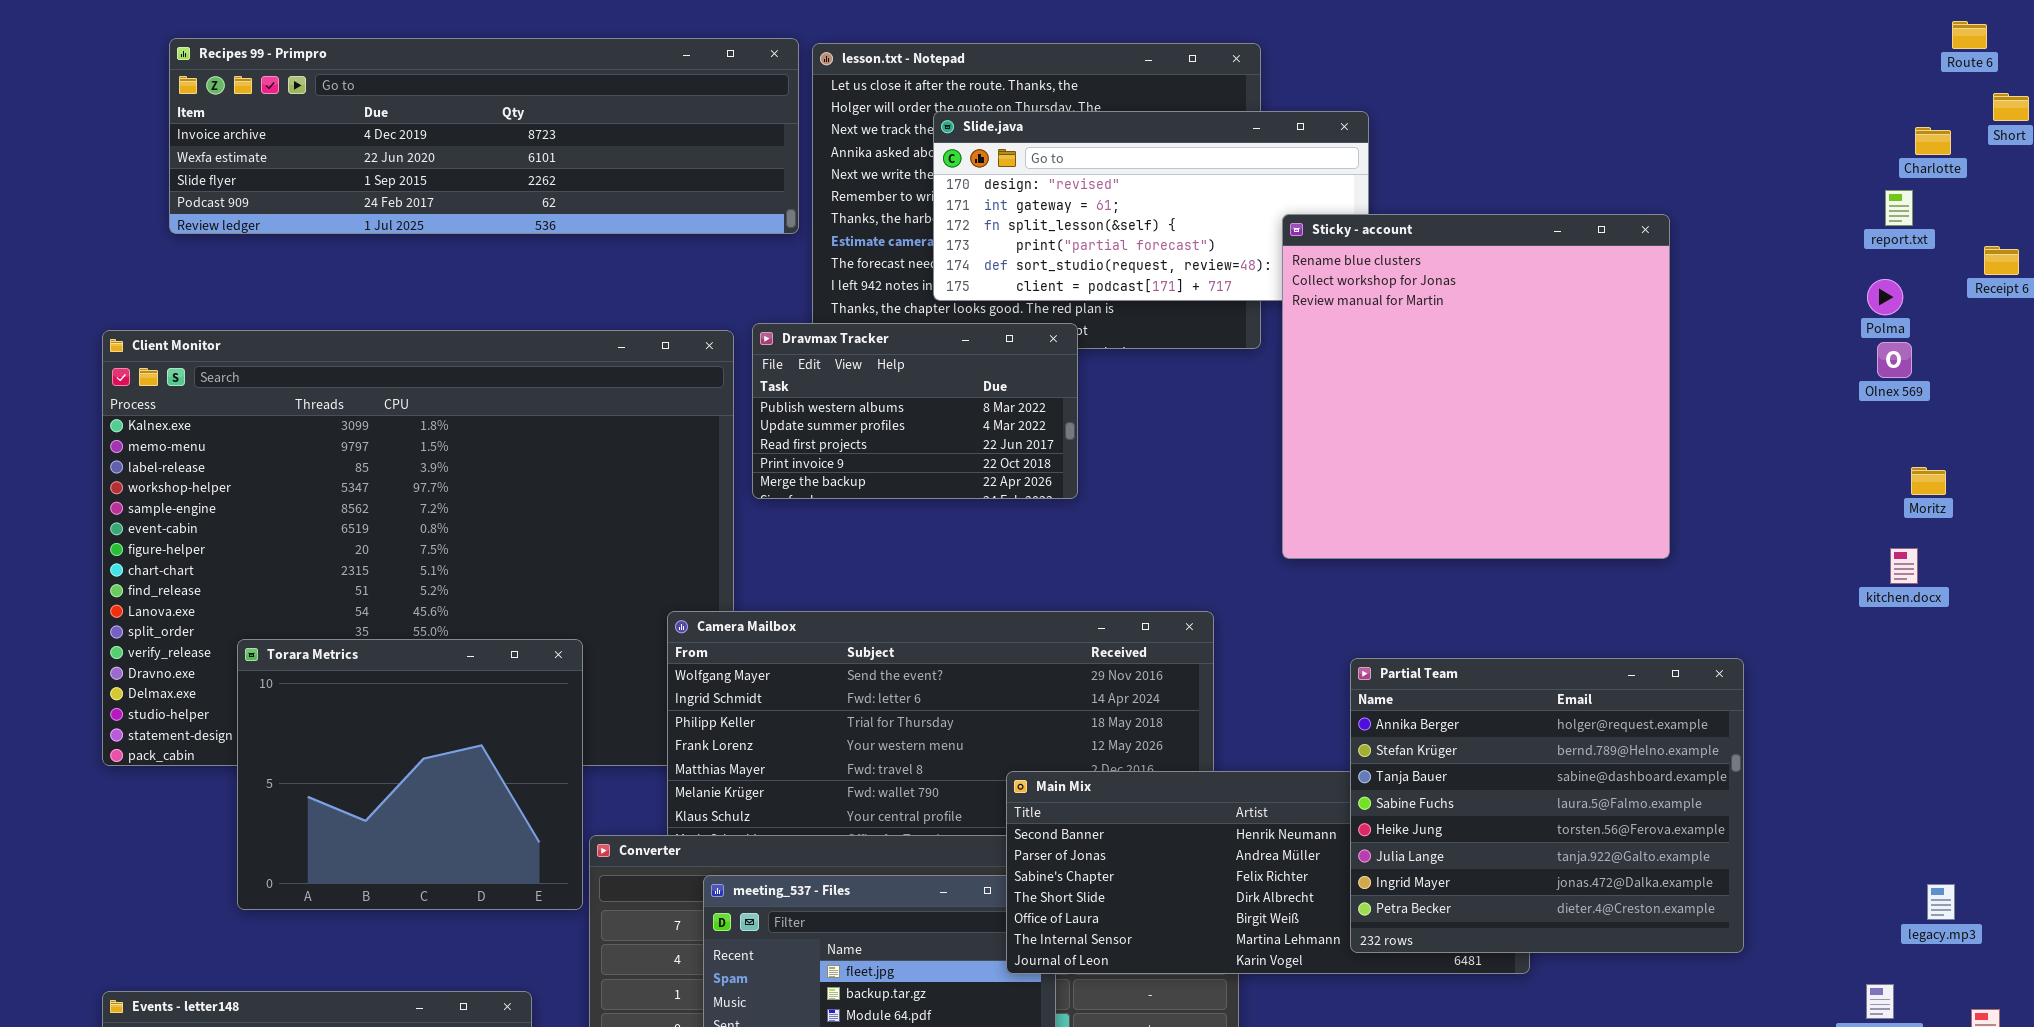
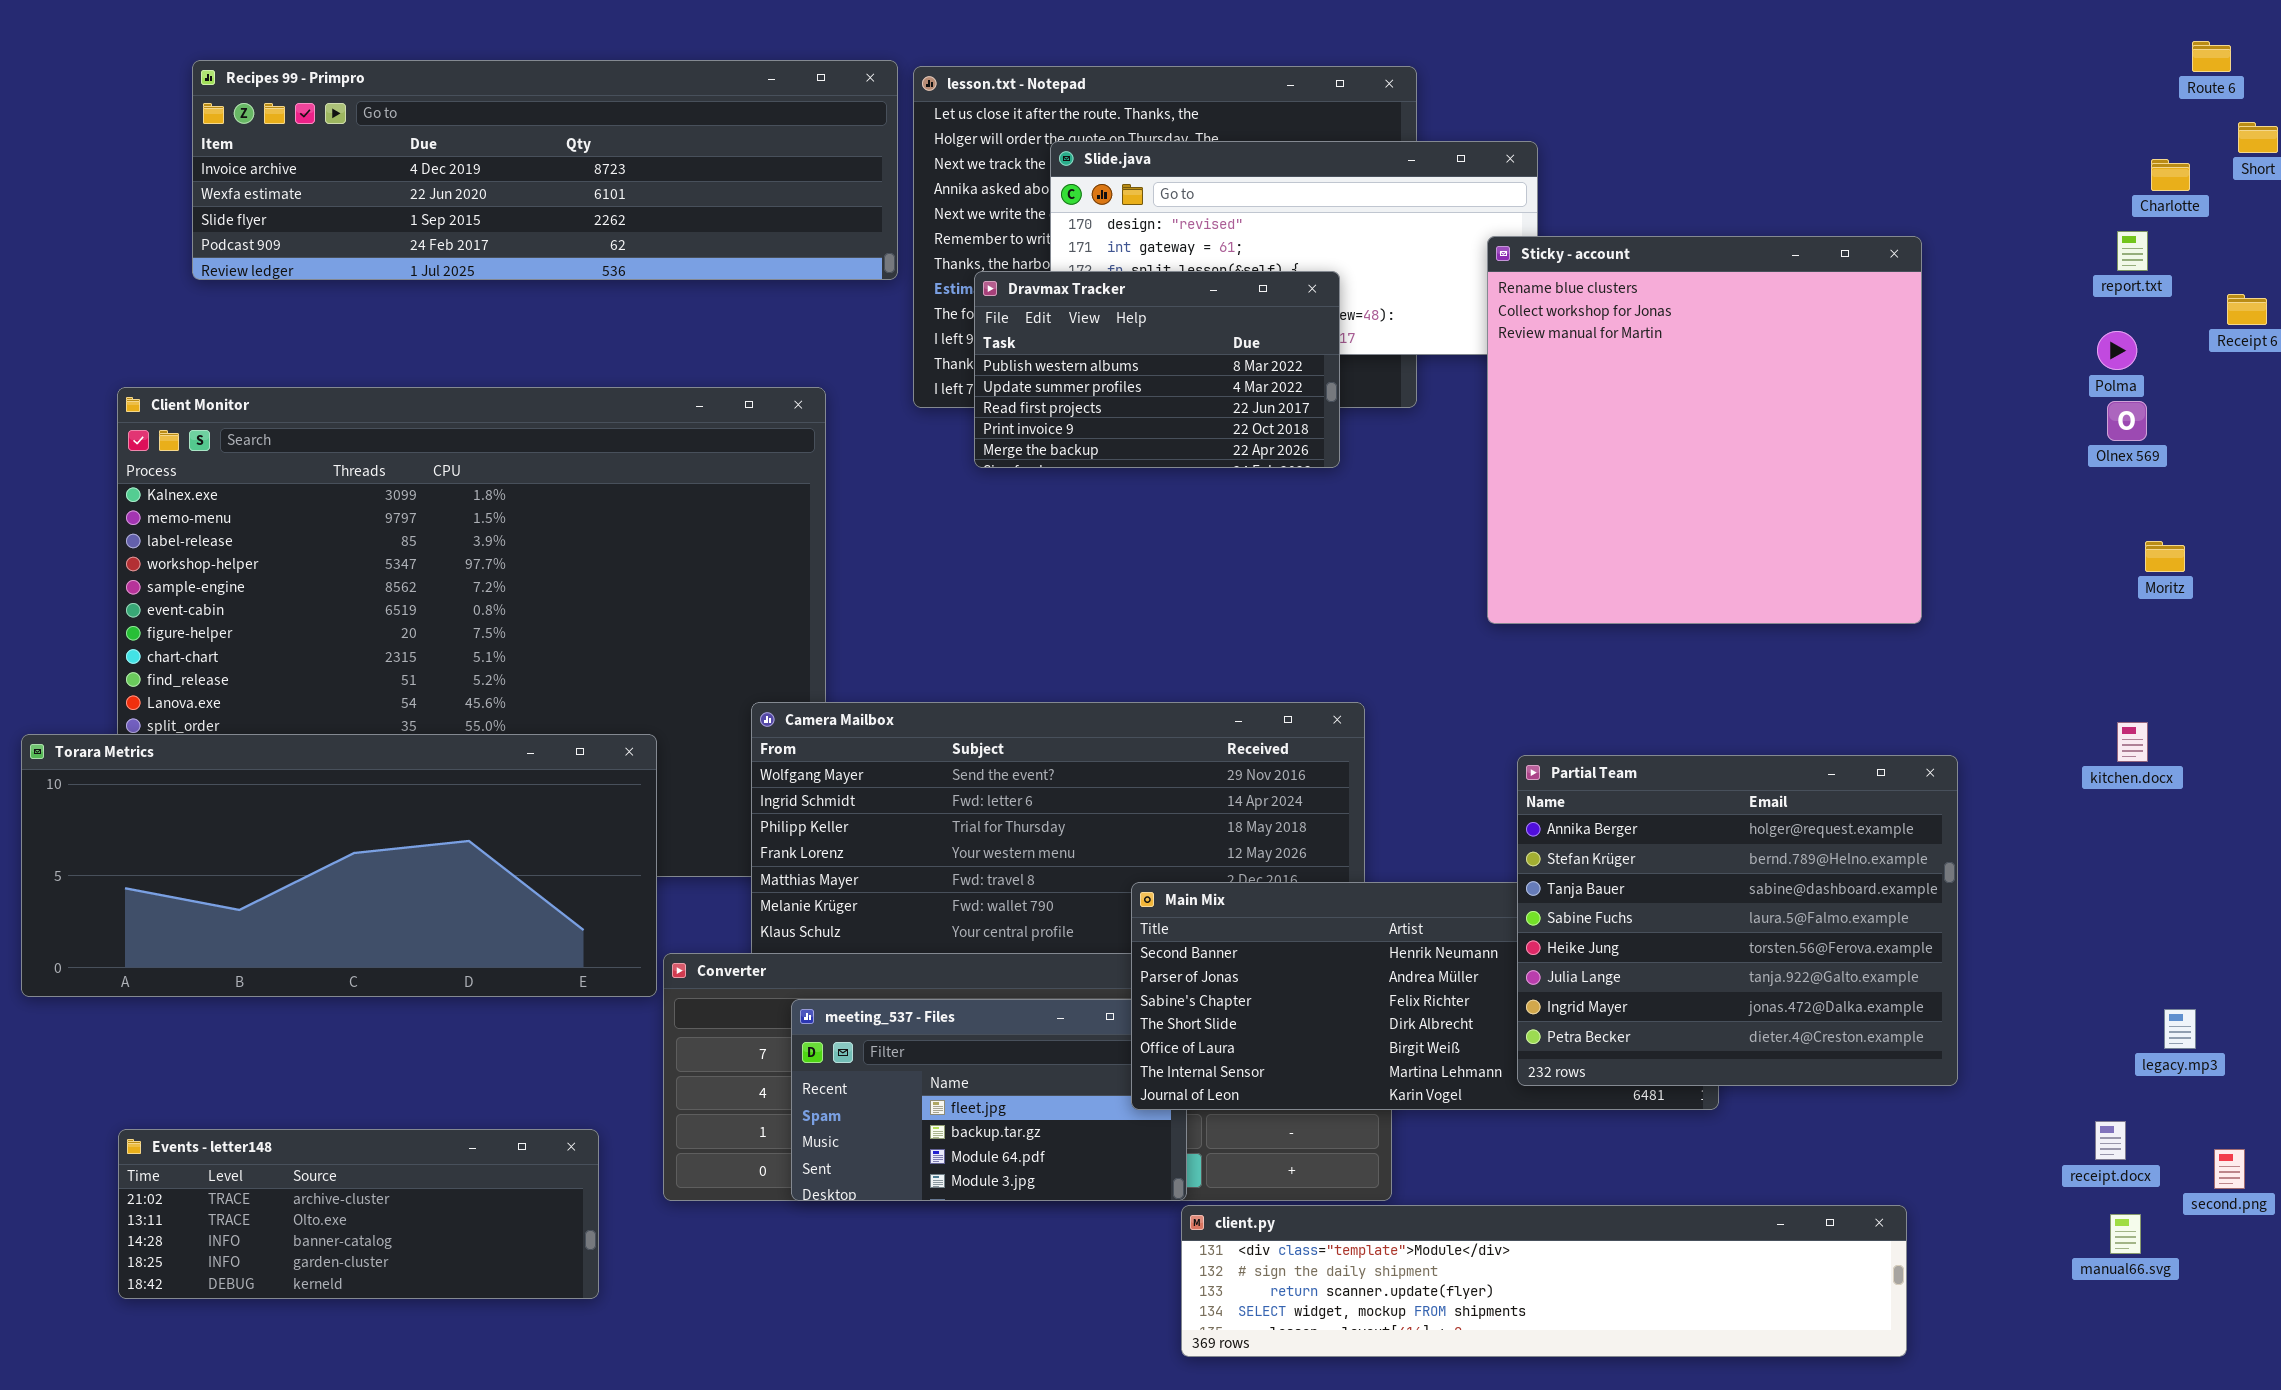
Sticky - account: [1282,214,1670,559] -> [1487,236,1922,624], moved
Dravmax Tracker: [752,323,1078,499] -> [974,271,1340,468], moved
kitchen.docx: [1890,548,1918,584] -> [2117,722,2148,762], moved
Torara Metrics: [237,639,583,910] -> [21,734,657,997], resized

